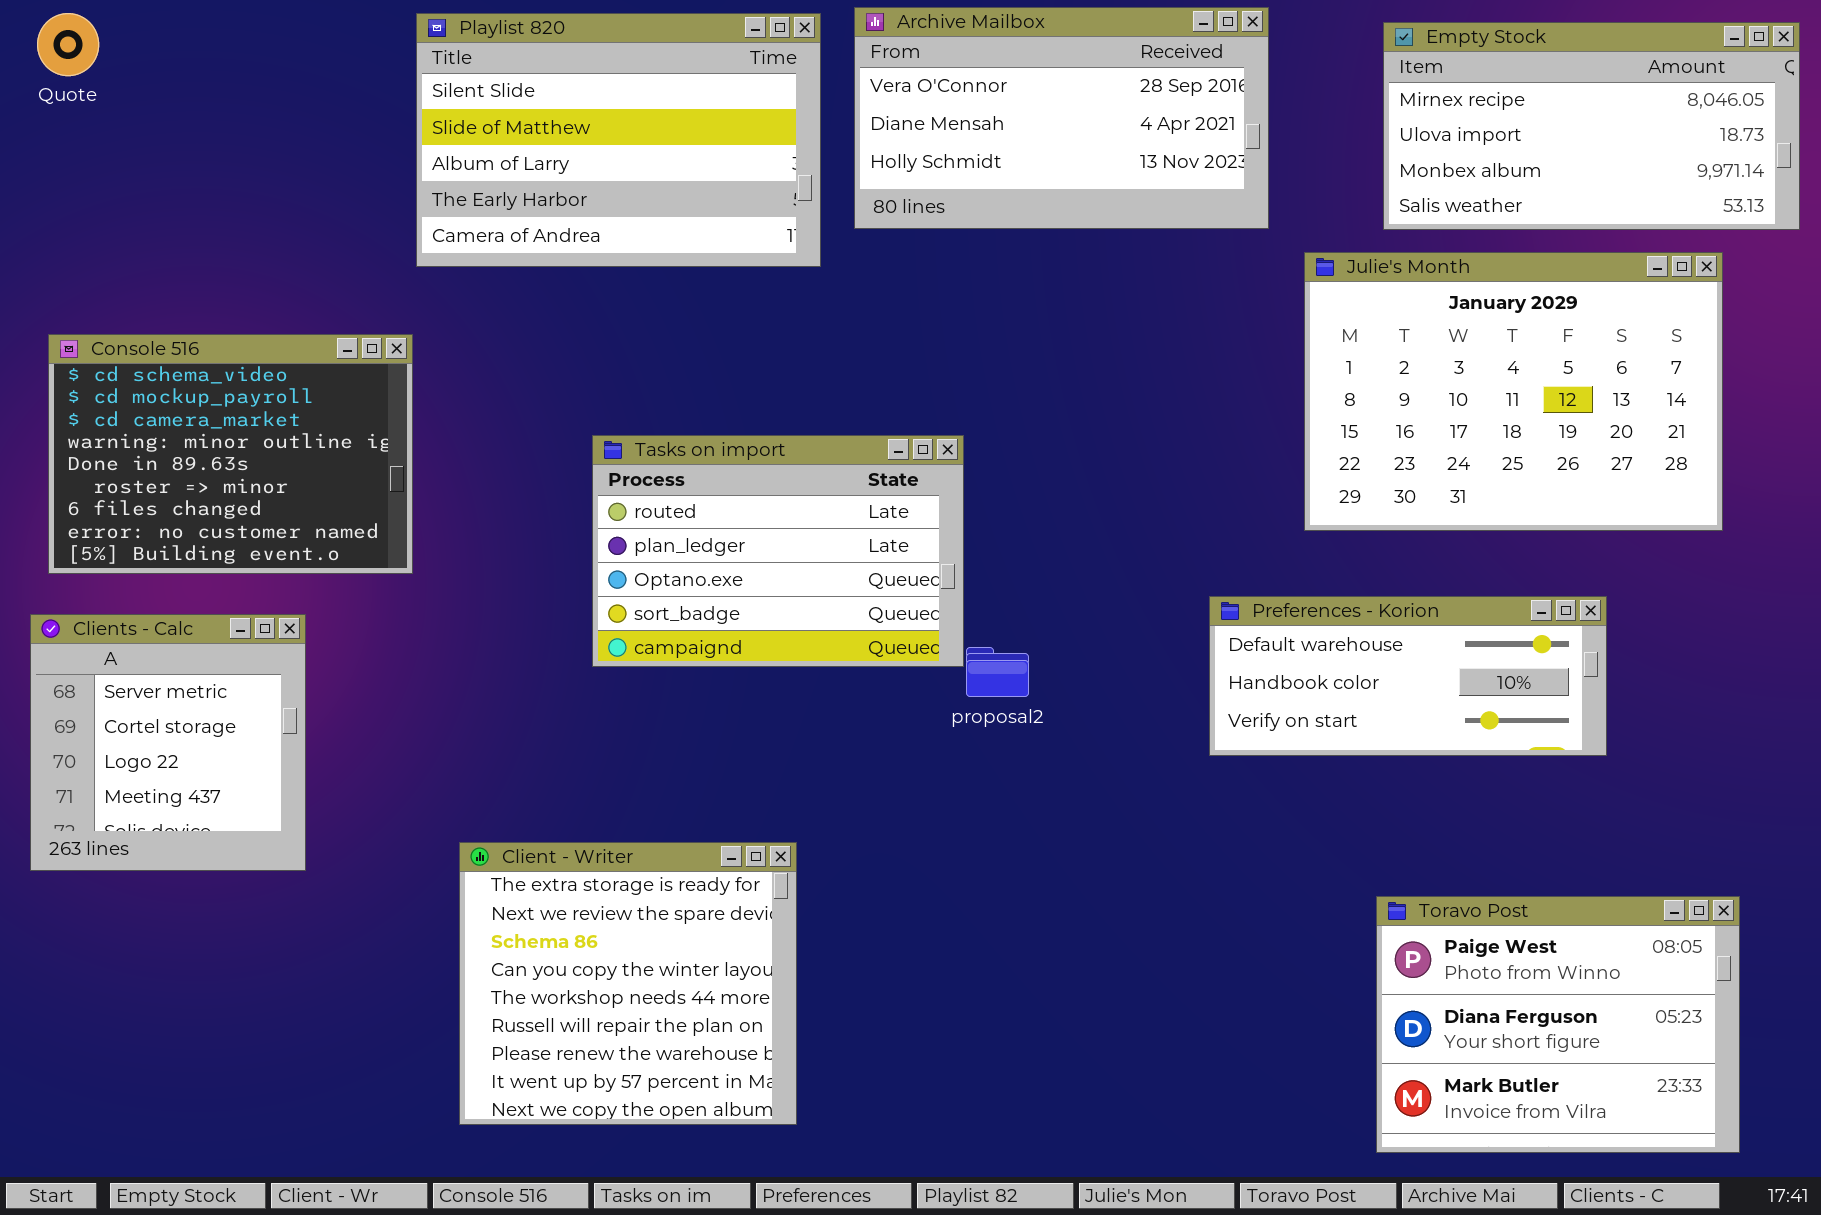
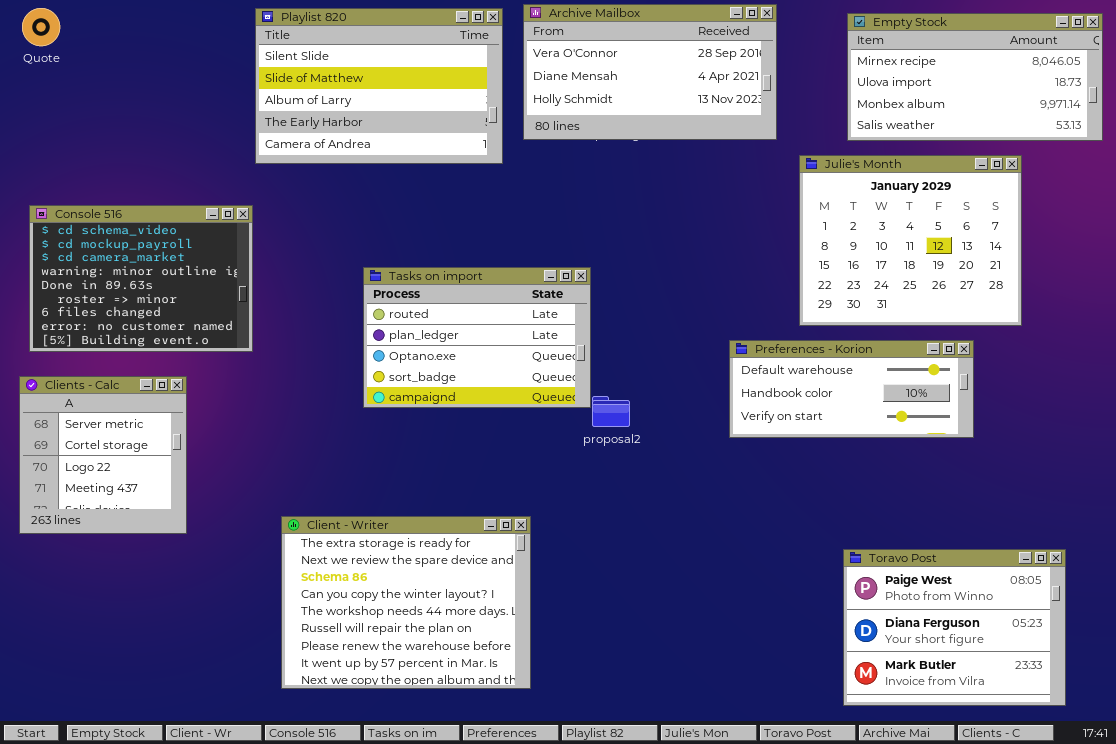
Julie's Month: [1304,252,1723,531] -> [799,155,1022,326], resized
Preferences - Korion: [1209,596,1607,756] -> [729,340,974,438], moved
Client - Writer: [459,842,797,1125] -> [281,516,531,689], resized

